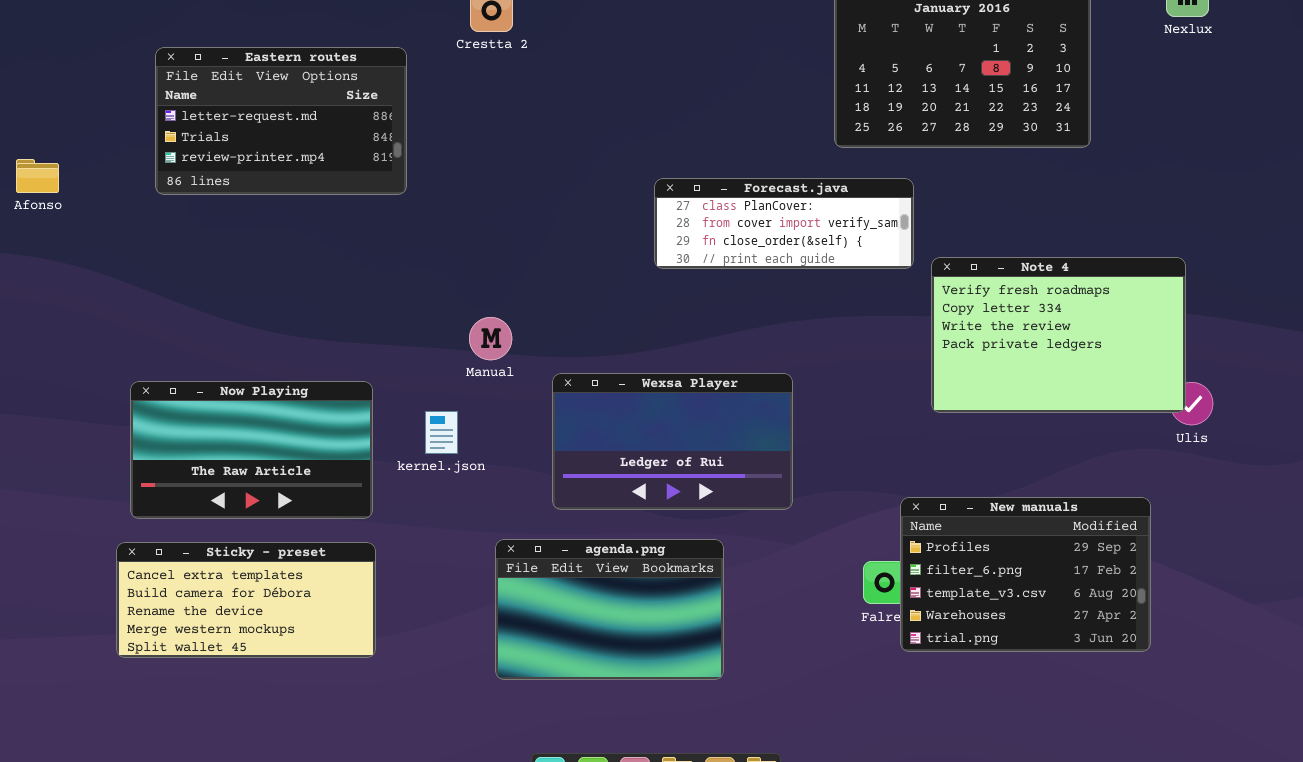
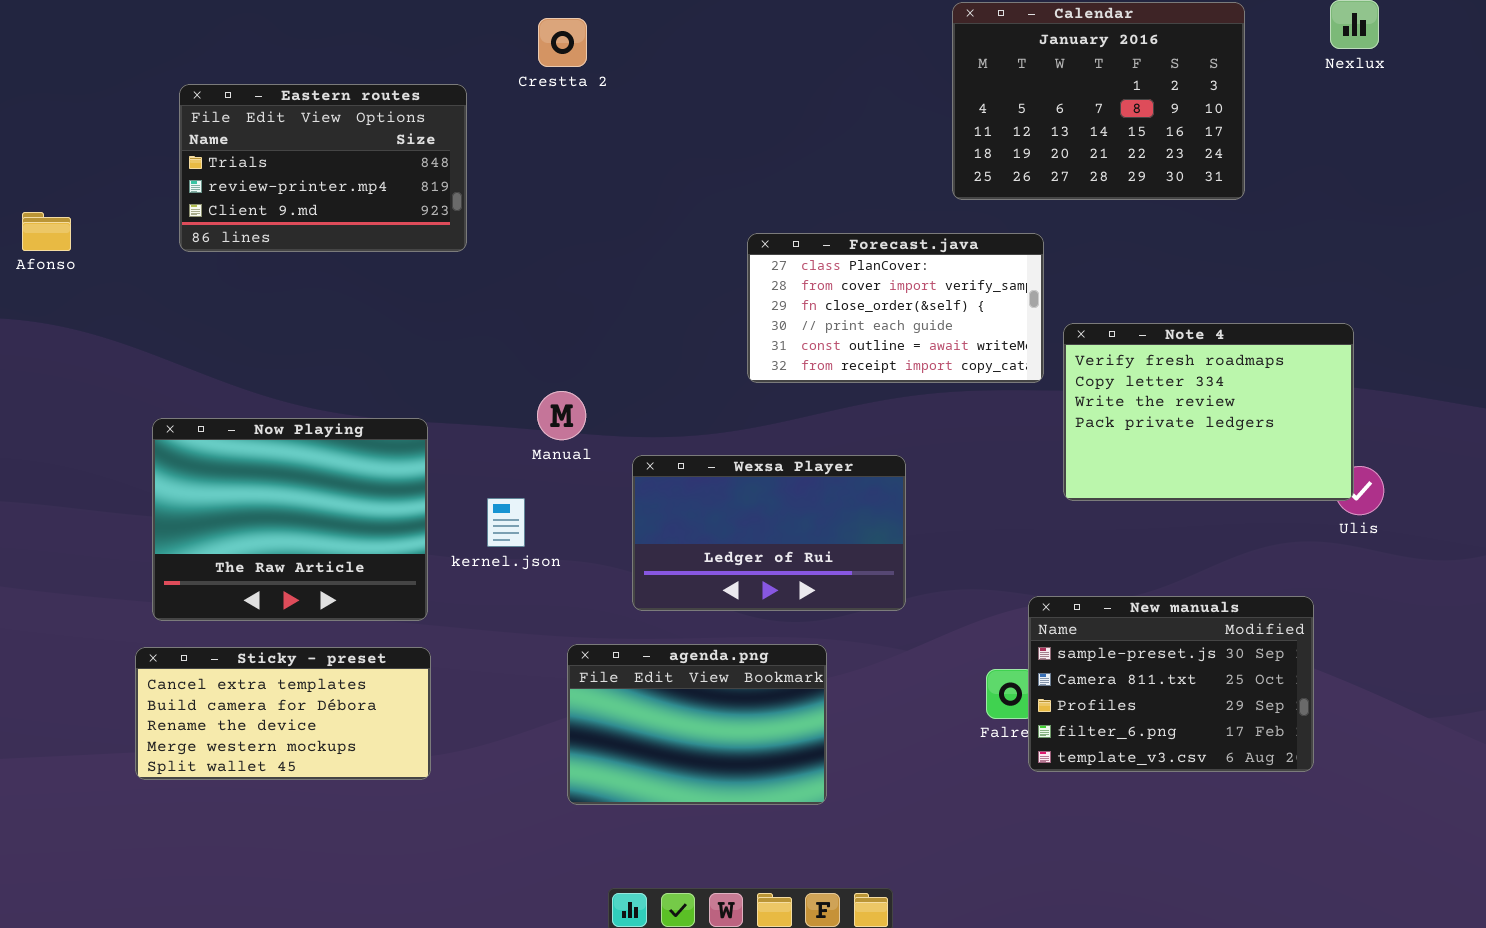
Eastern routes: [155,47,407,195] -> [179,84,467,252], scrolled down 1 row
Forecast.java: [654,178,914,269] -> [747,233,1044,383], resized
Now Playing: [130,381,373,519] -> [152,418,428,621], resized
New manuals: [900,497,1151,652] -> [1028,596,1314,772], scrolled up 2 rows

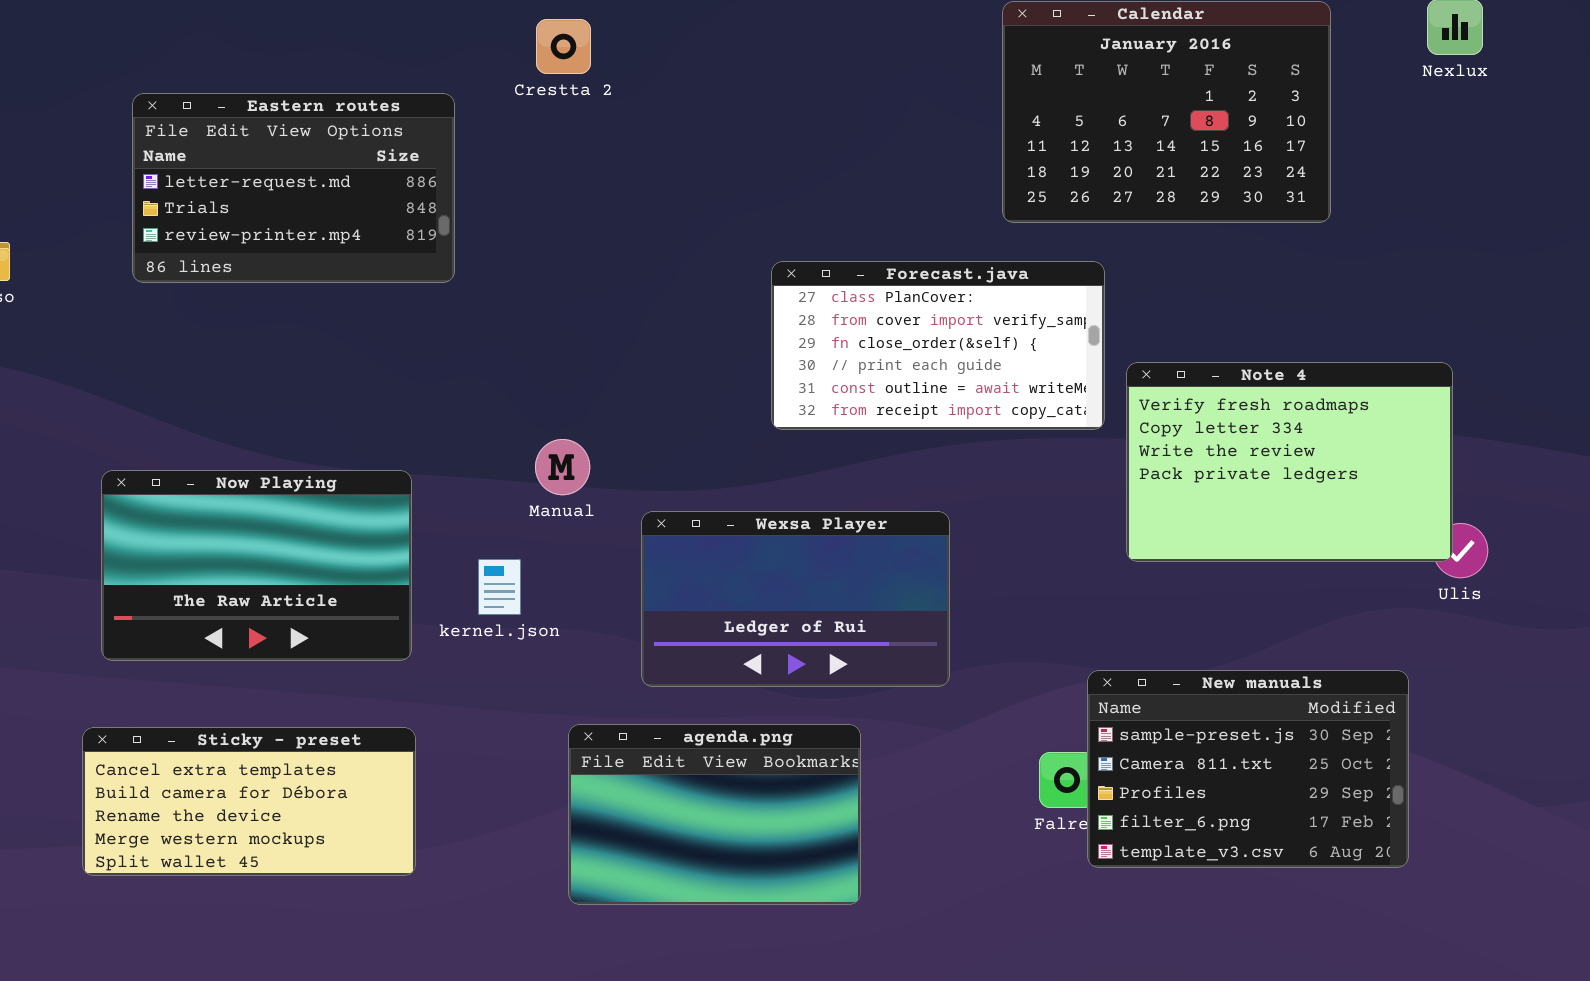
Eastern routes: [179,84,467,252] -> [132,93,455,283], scrolled up 1 row
Now Playing: [152,418,428,621] -> [101,470,412,661], resized

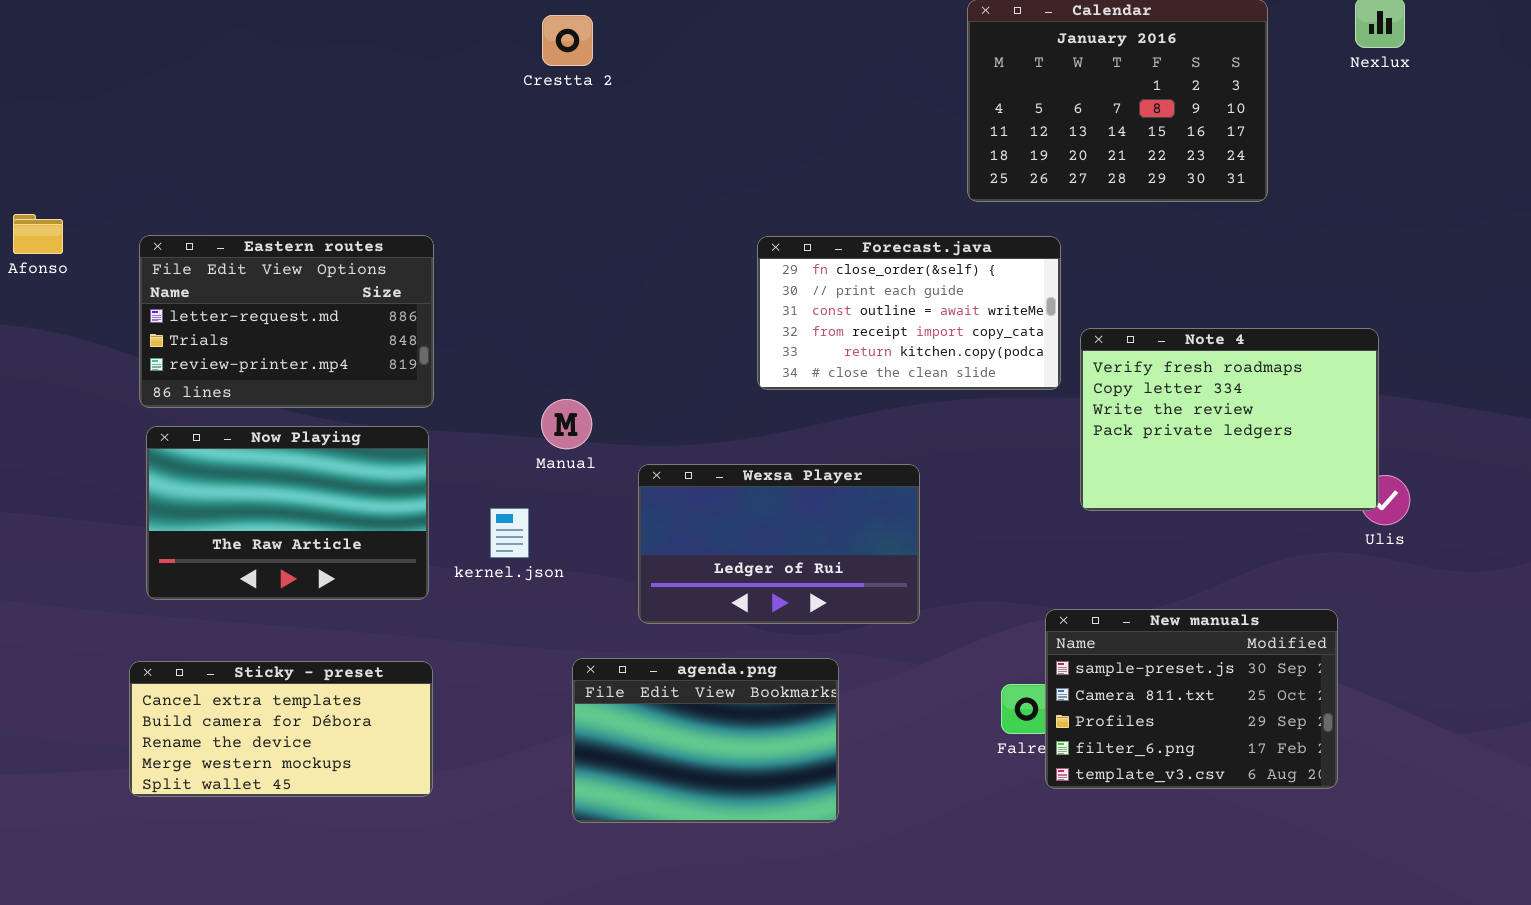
Eastern routes: [132,93,455,283] -> [139,235,434,408], moved
Forecast.java: [771,261,1105,430] -> [757,236,1061,390], scrolled down 2 rows

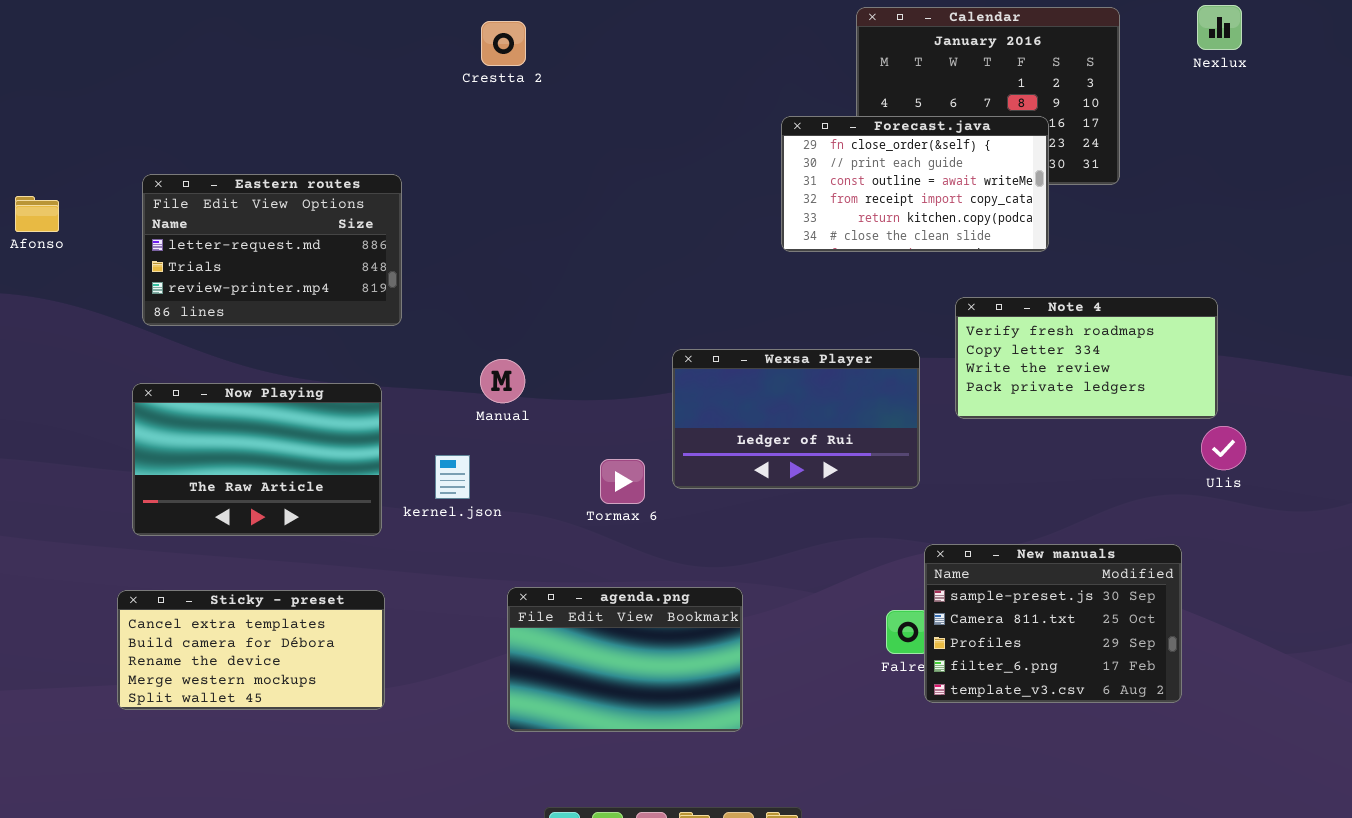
Eastern routes: [139,235,434,408] -> [142,174,402,326], moved
Forecast.java: [757,236,1061,390] -> [781,116,1049,252], moved
Note 4: [1080,328,1379,511] -> [955,297,1218,419], resized
Wexsa Player: [638,464,920,624] -> [672,349,920,489], moved

